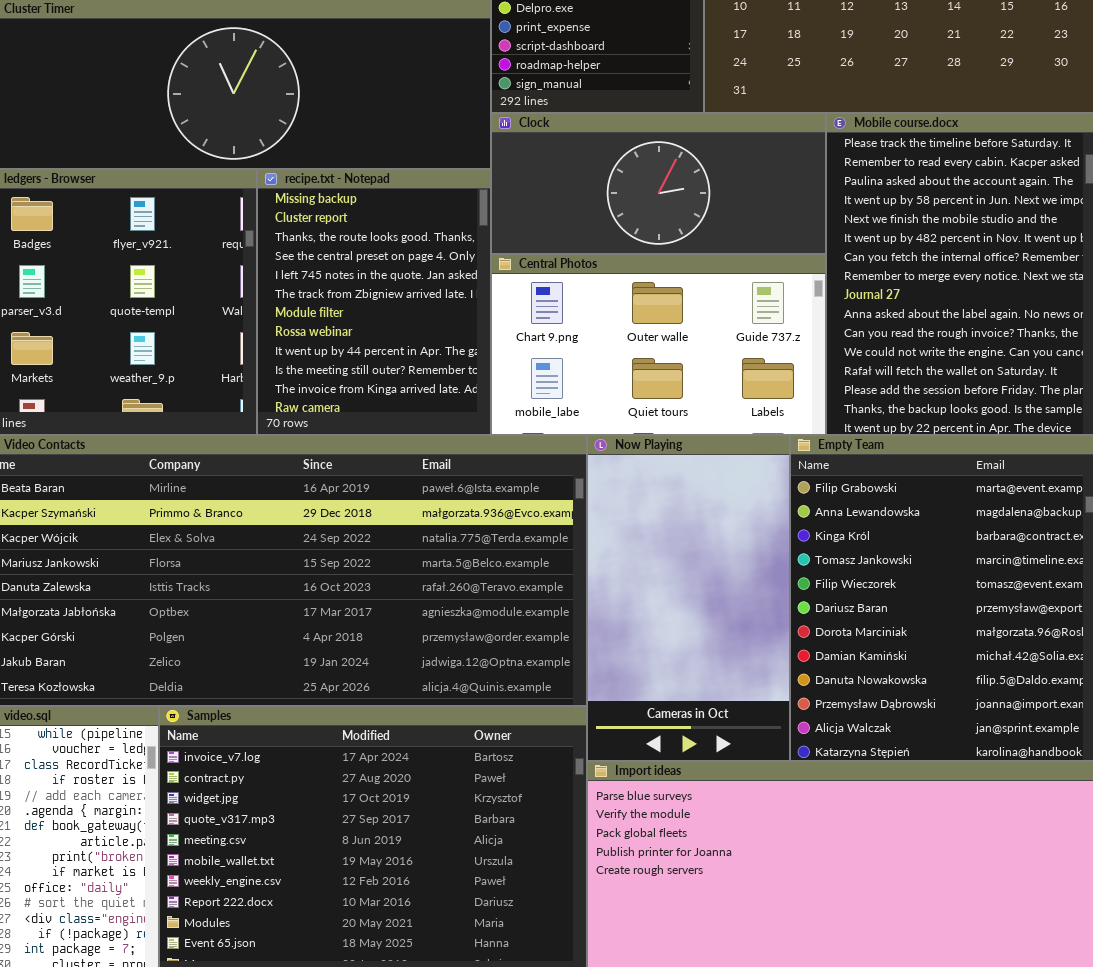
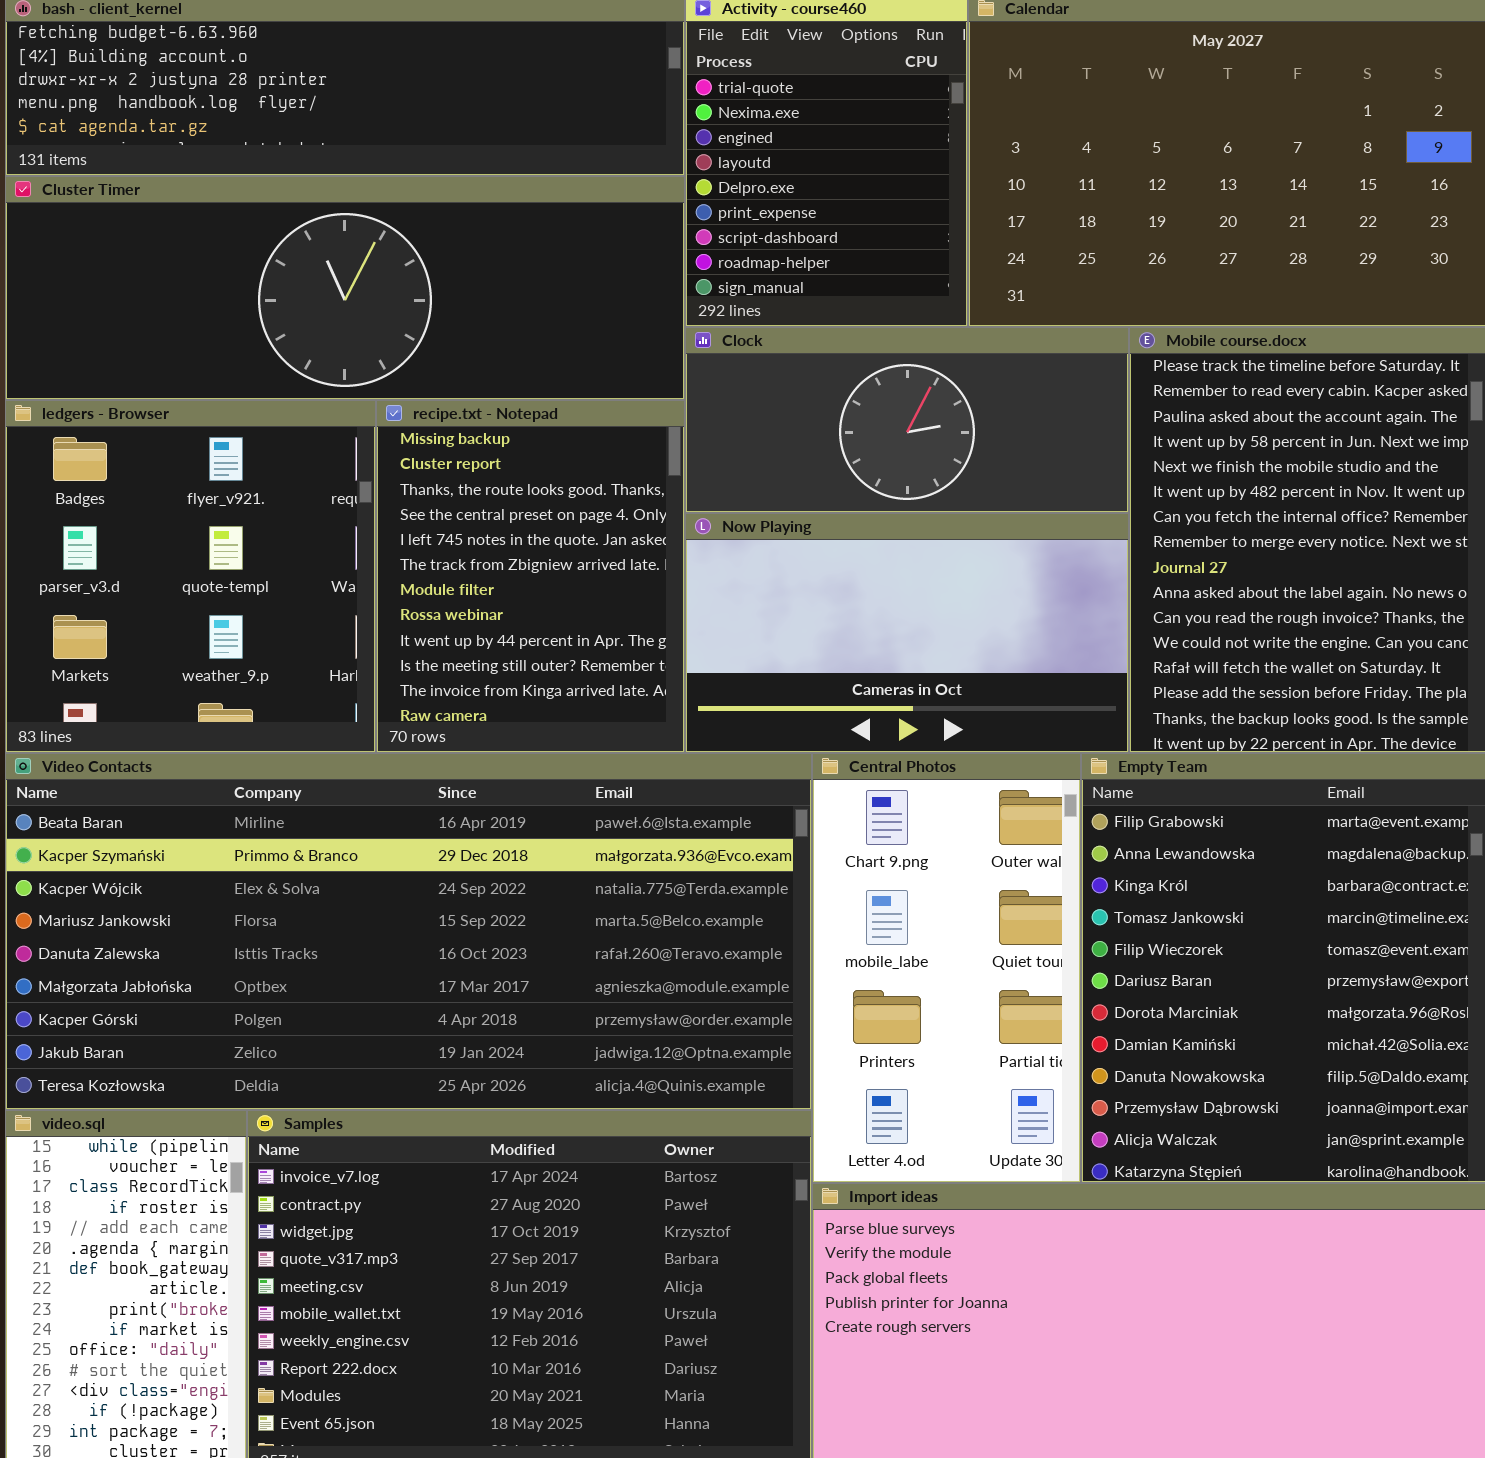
Central Photos: [491,254,826,435] -> [812,753,1081,1183], moved, resized
Now Playing: [587,435,790,761] -> [685,513,1129,753], moved, resized

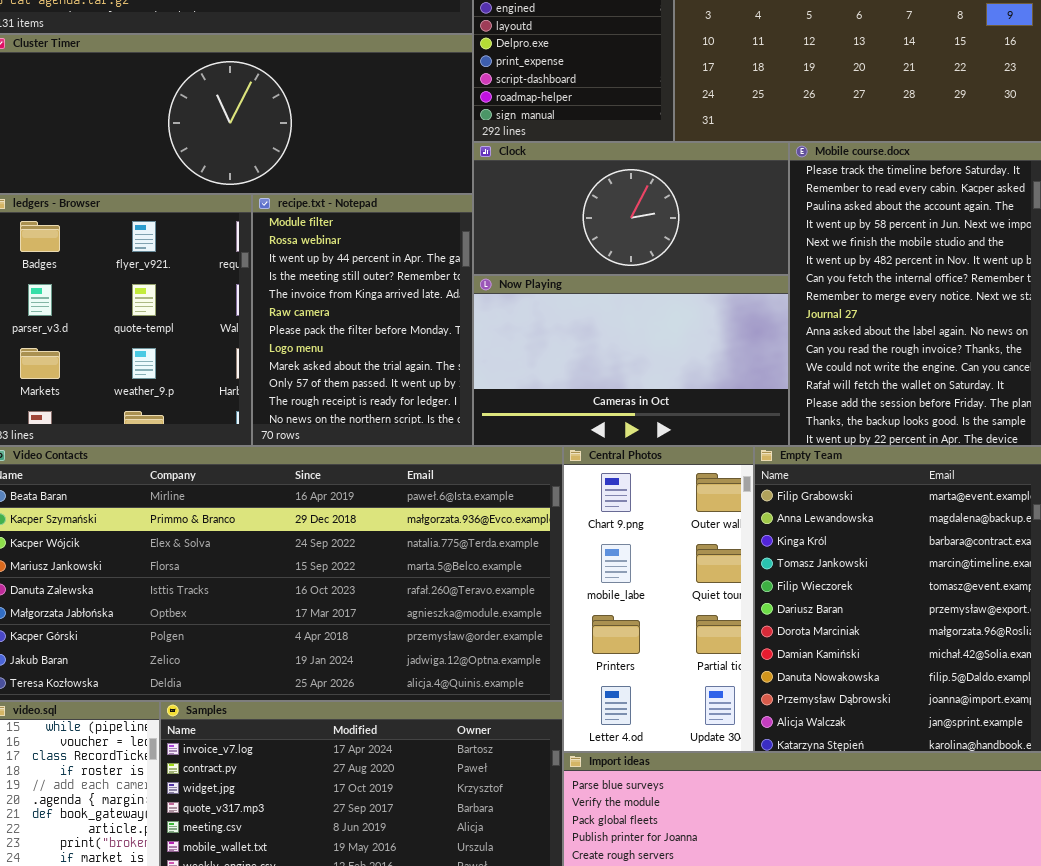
recipe.txt - Notepad: [376,400,685,753] -> [252,194,473,446], scrolled down 6 rows

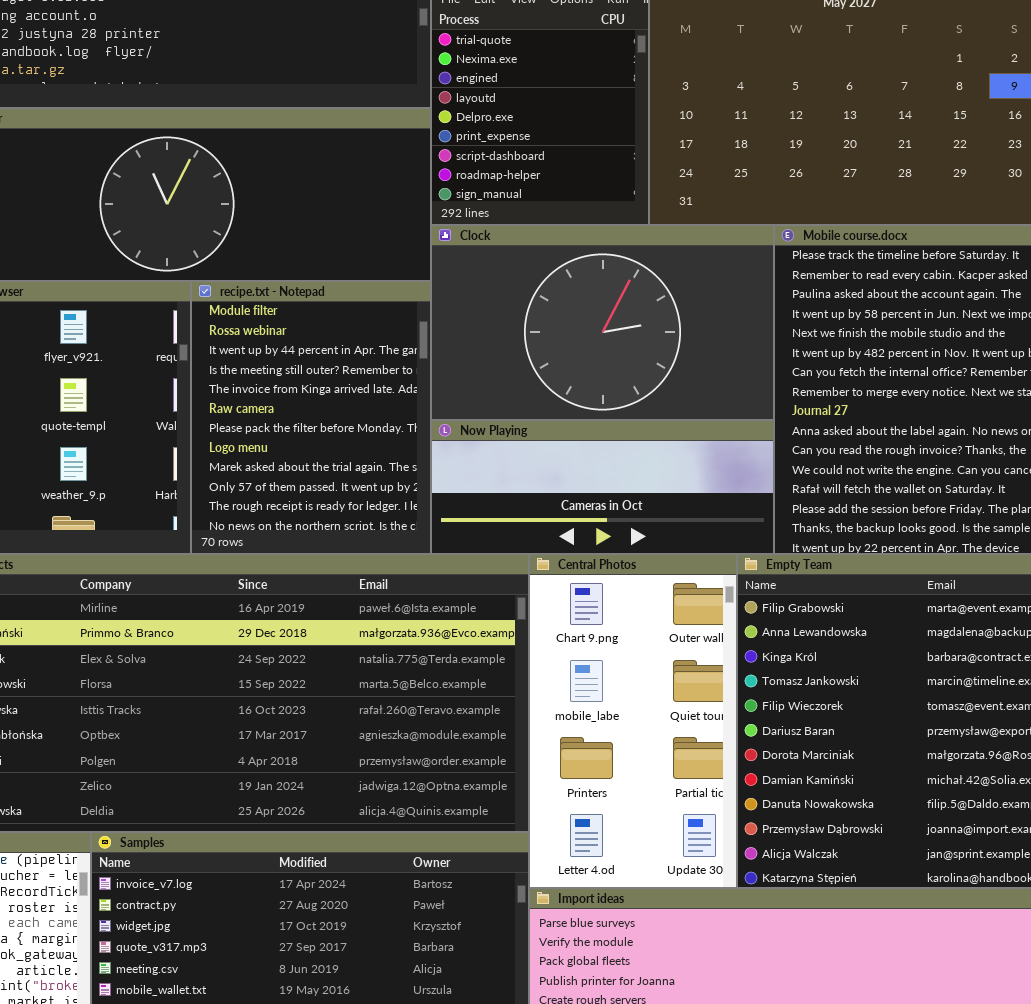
Clock: [473,142,789,275] -> [431,225,774,420], resized
Now Playing: [473,275,789,446] -> [431,420,774,554], resized

